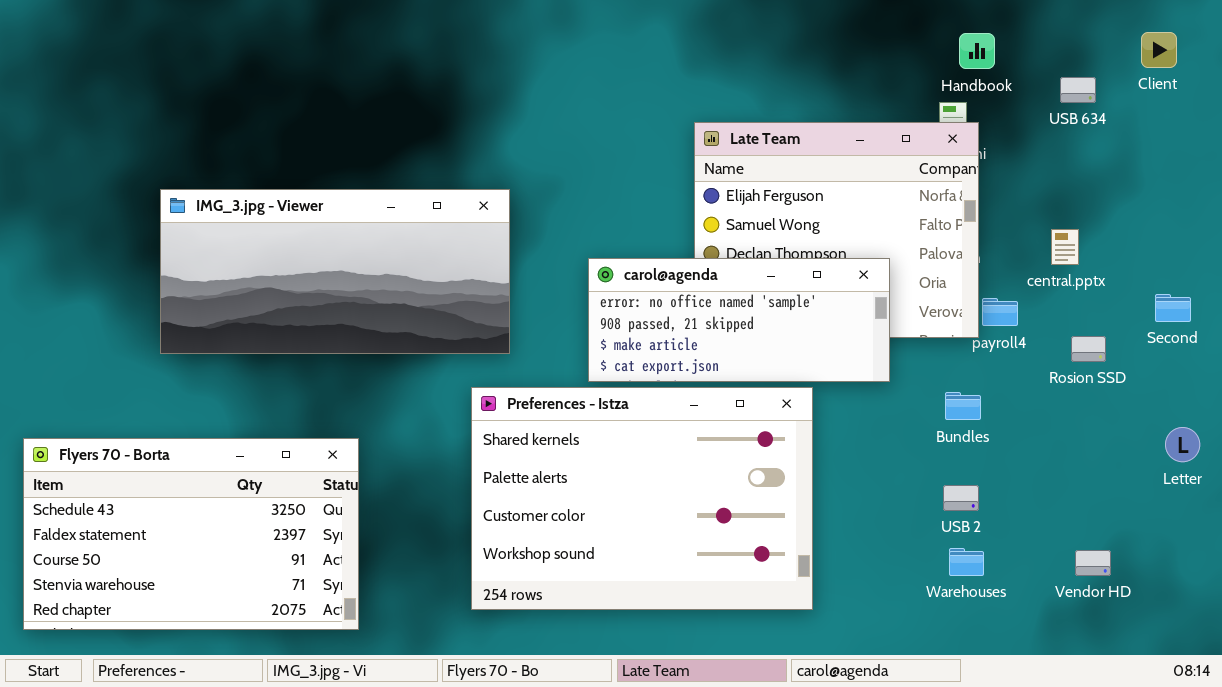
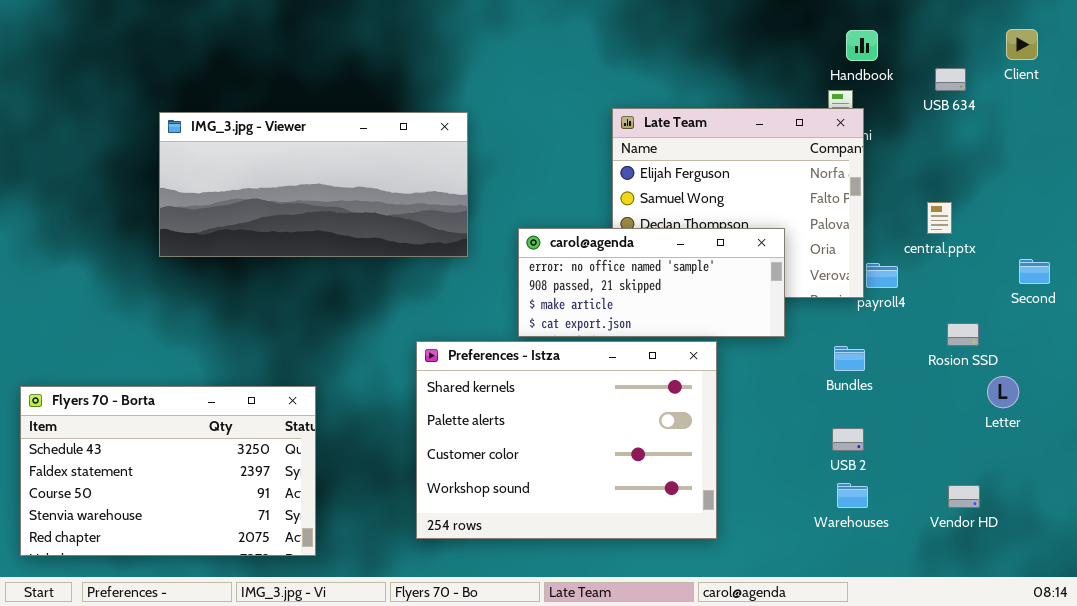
IMG_3.jpg - Viewer: [160,189,510,354] -> [159,112,468,257], moved
Rosion SSD: [1071,336,1106,362] -> [947,323,979,346], moved
Letter: [1165,427,1200,462] -> [987,376,1019,408], moved

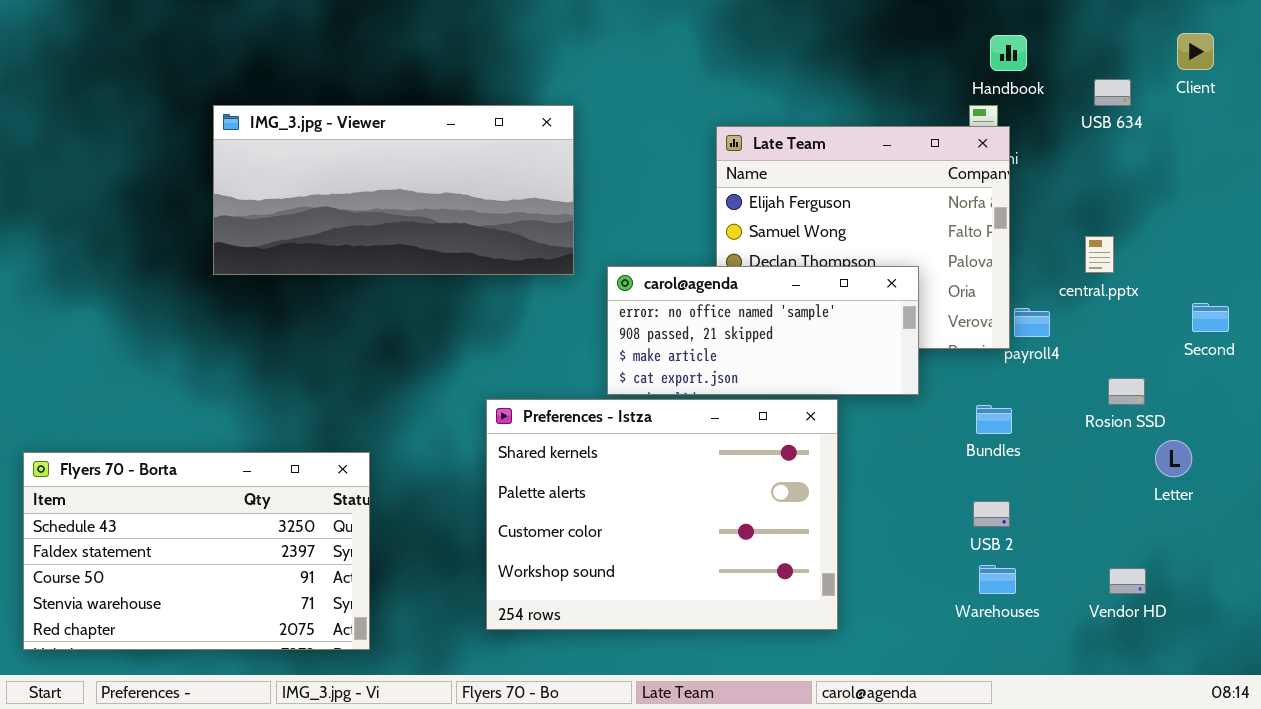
IMG_3.jpg - Viewer: [159,112,468,257] -> [213,105,574,275], moved

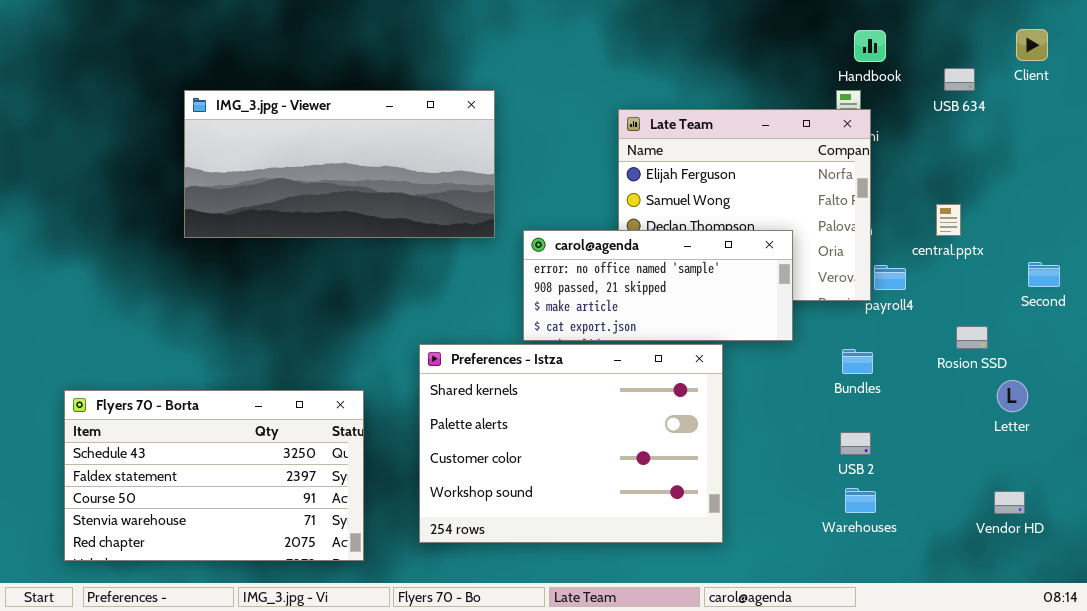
Flyers 70 - Borta: [23,452,370,650] -> [64,390,364,561], moved
Vendor HD: [1109,568,1146,594] -> [994,491,1025,514], moved

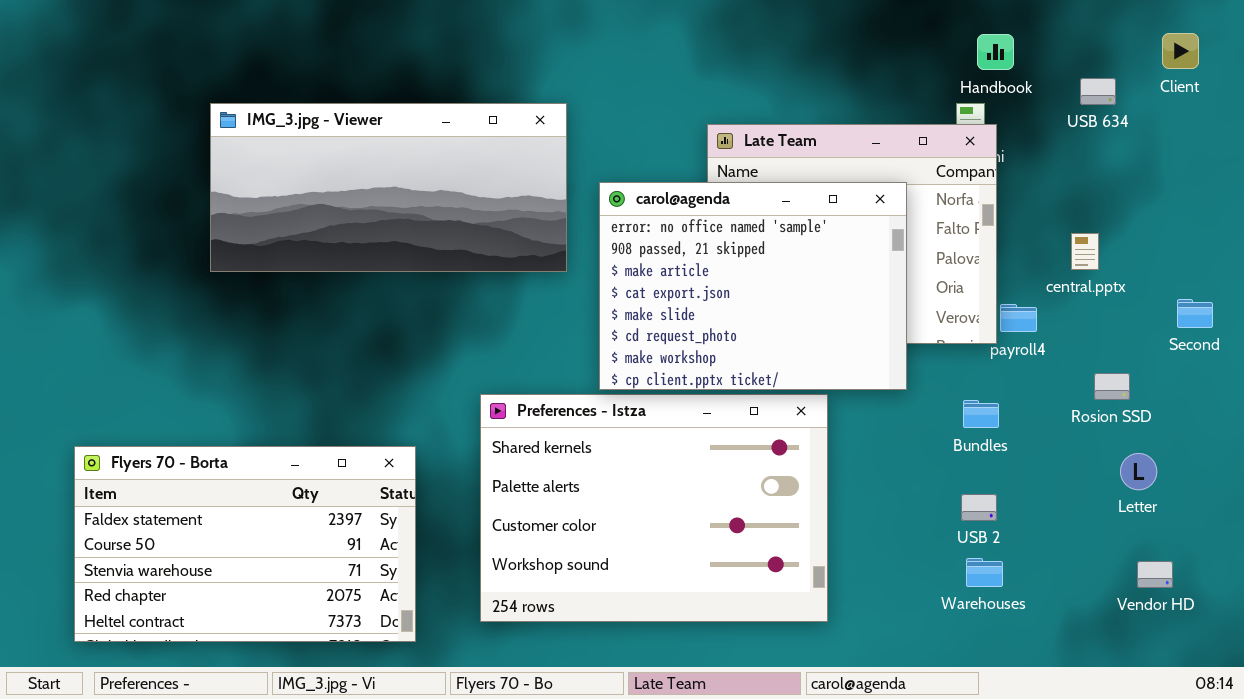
carol@agenda: [523,230,793,341] -> [599,182,907,390], resized
Letter: [997,380,1028,412] -> [1120,453,1157,490], moved
Flyers 70 - Borta: [64,390,364,561] -> [74,446,416,642], scrolled down 1 row

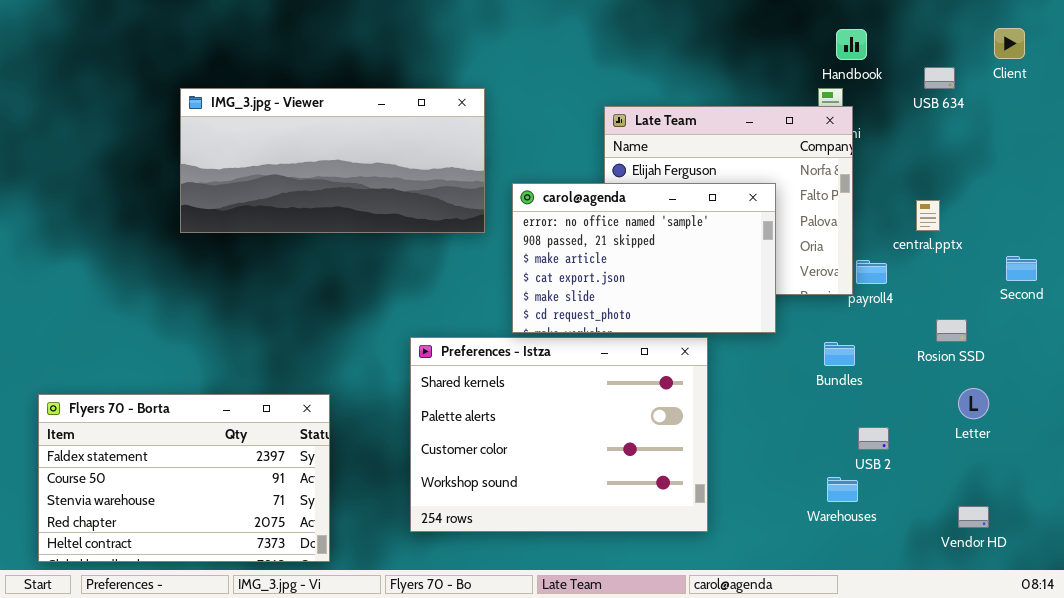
carol@agenda: [599,182,907,390] -> [512,183,776,333], resized
Flyers 70 - Borta: [74,446,416,642] -> [38,394,330,562], moved
USB 2: [961,494,997,521] -> [858,427,889,450], moved
Vendor HD: [1137,561,1173,588] -> [958,506,989,528], moved

